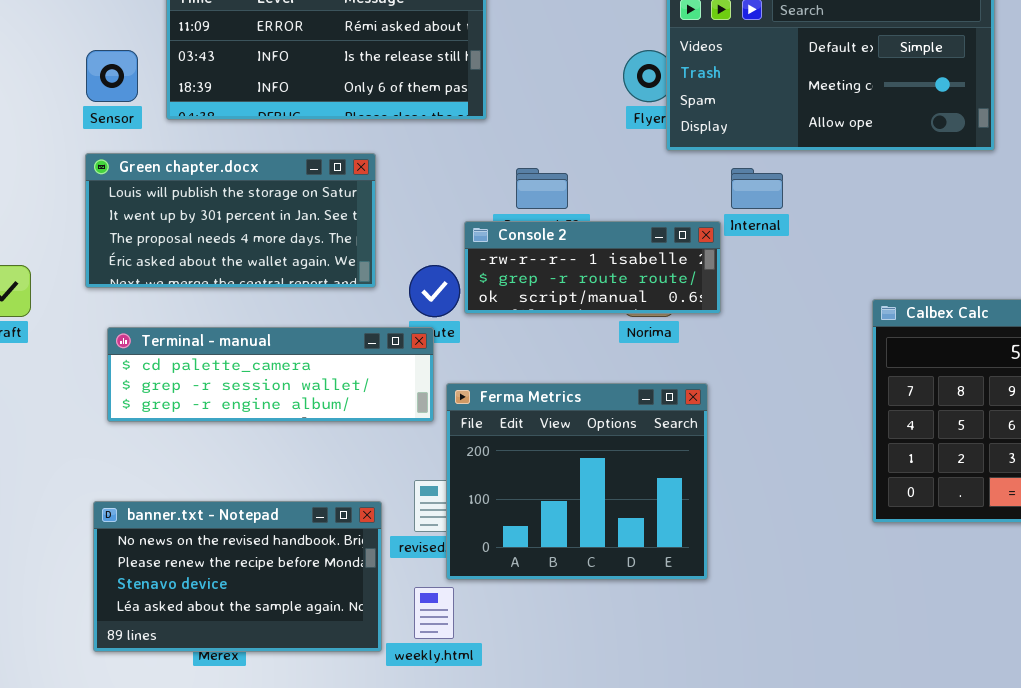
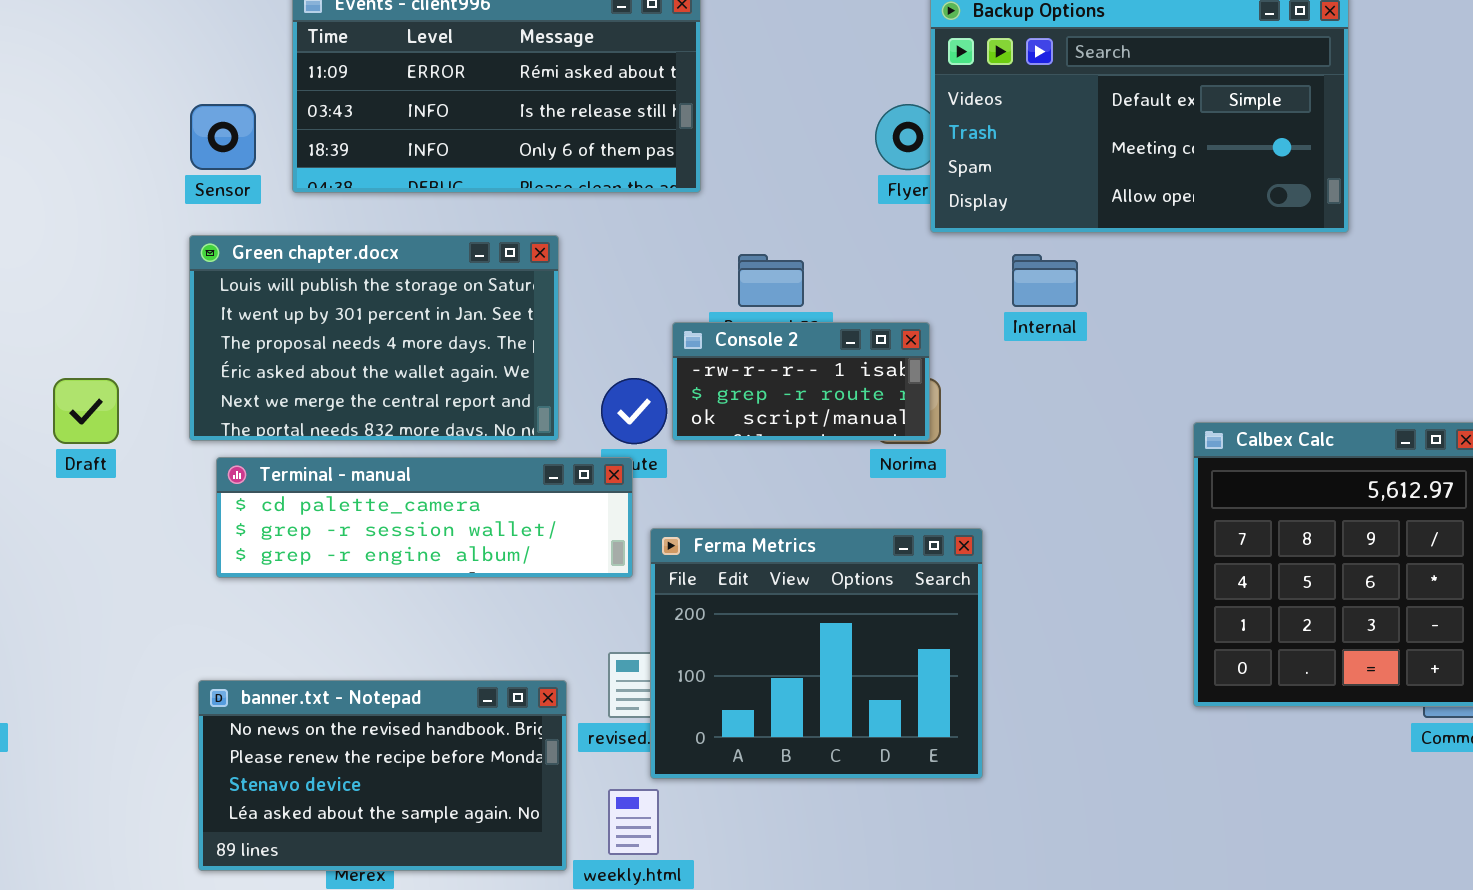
Green chapter.docx: [85,153,376,288] -> [189,235,559,441], resized
Console 2: [464,221,721,314] -> [672,322,930,441], resized

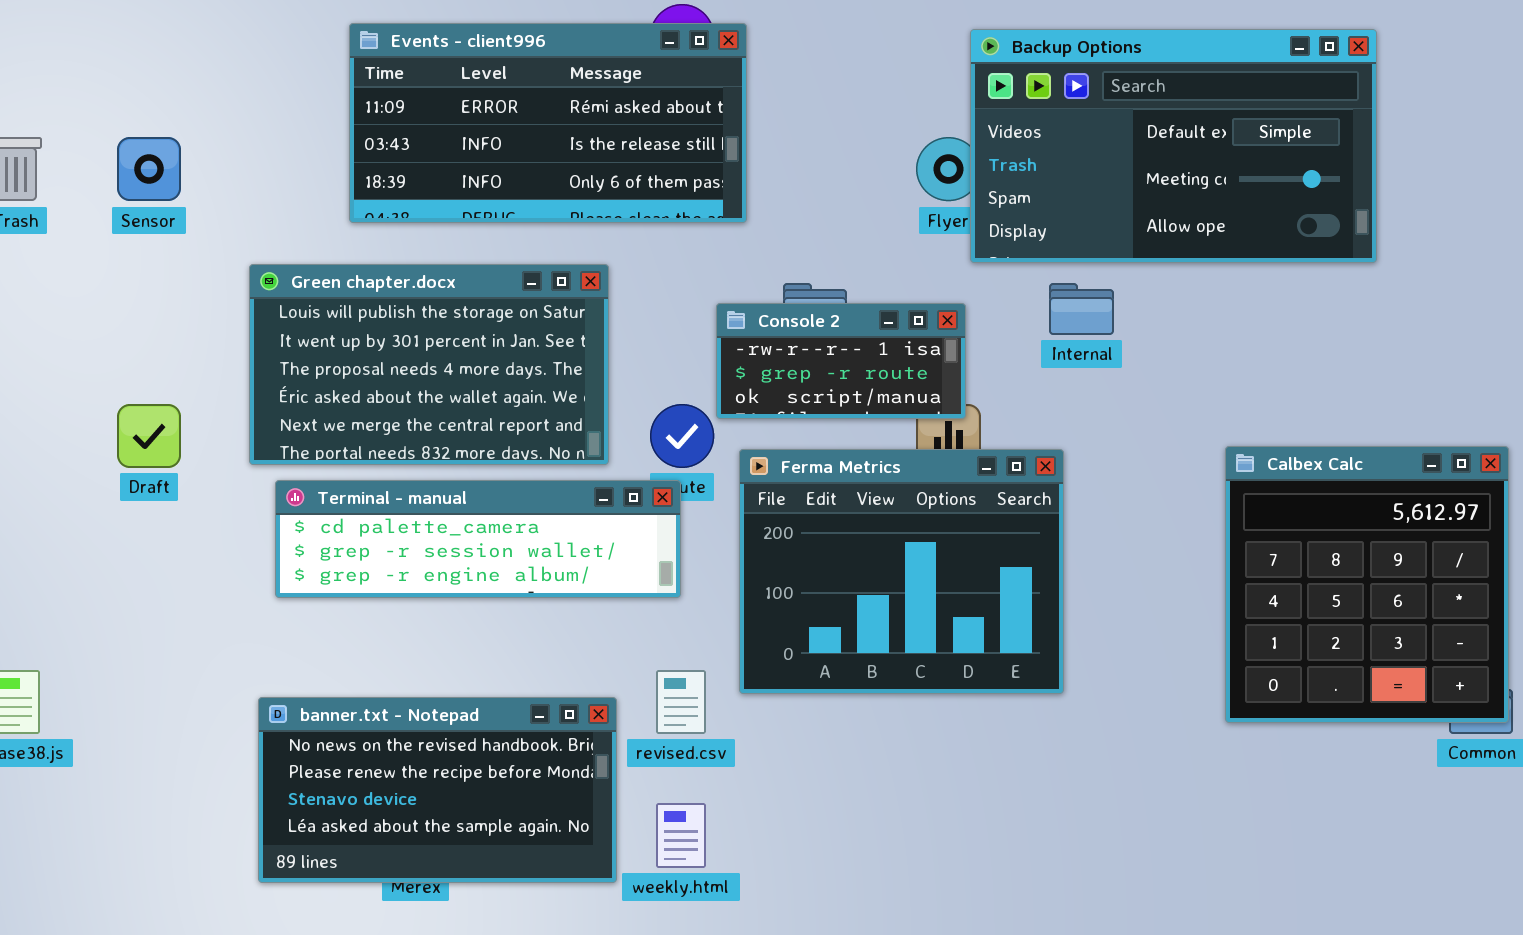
Sensor: [190,104,256,170] -> [117,137,181,201], moved
Console 2: [672,322,930,441] -> [716,303,966,419], moved
Ferma Metrics: [650,528,983,779] -> [739,449,1064,694], moved

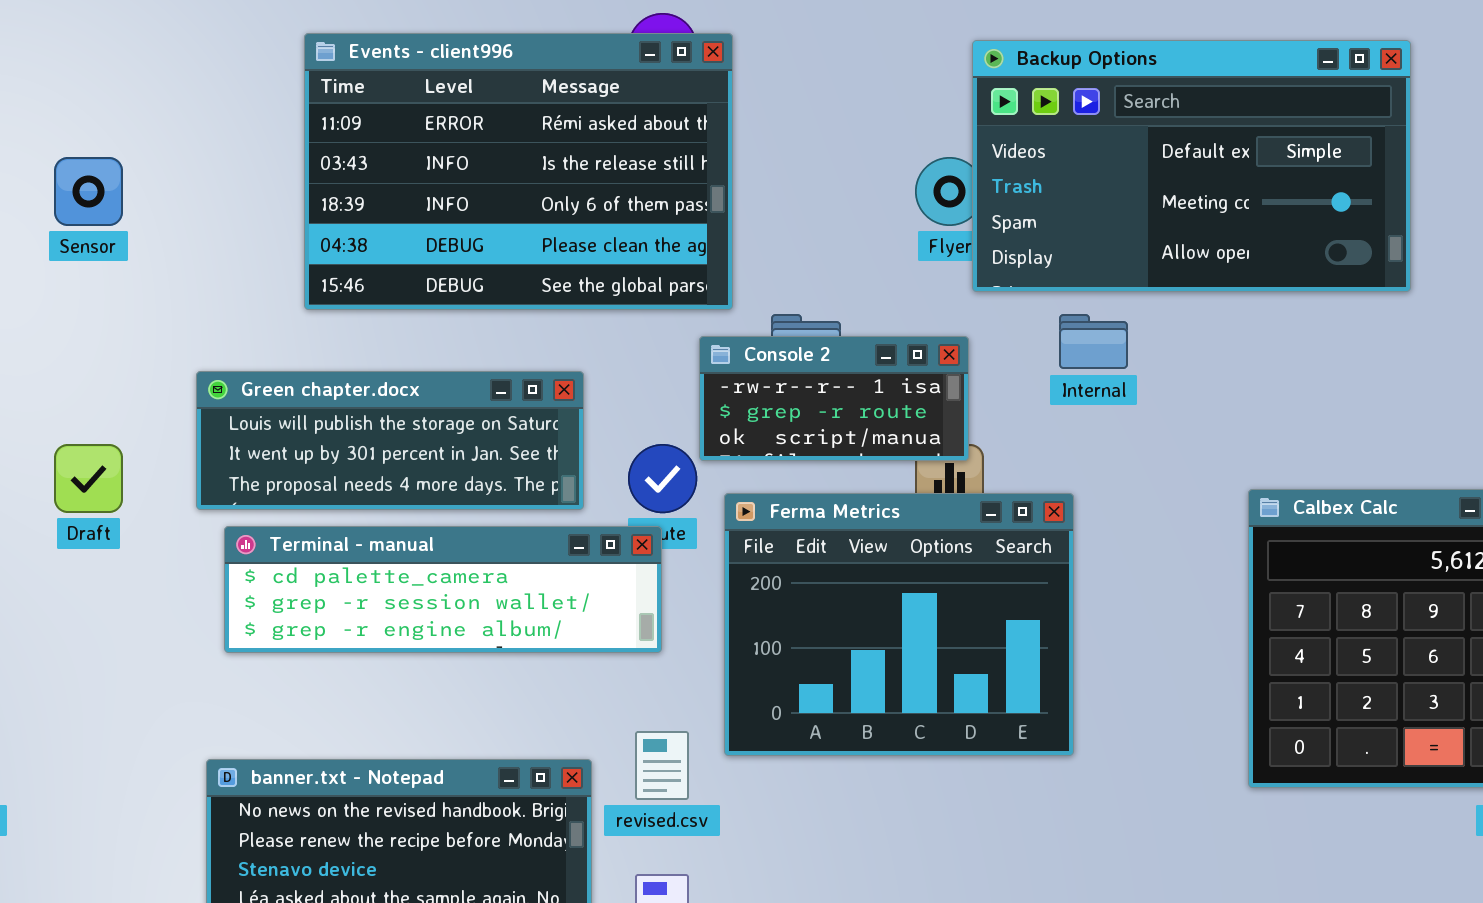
Events - client996: [349,23,747,223] -> [304,33,733,310], resized
Green chapter.docx: [249,264,609,465] -> [196,371,584,510], resized

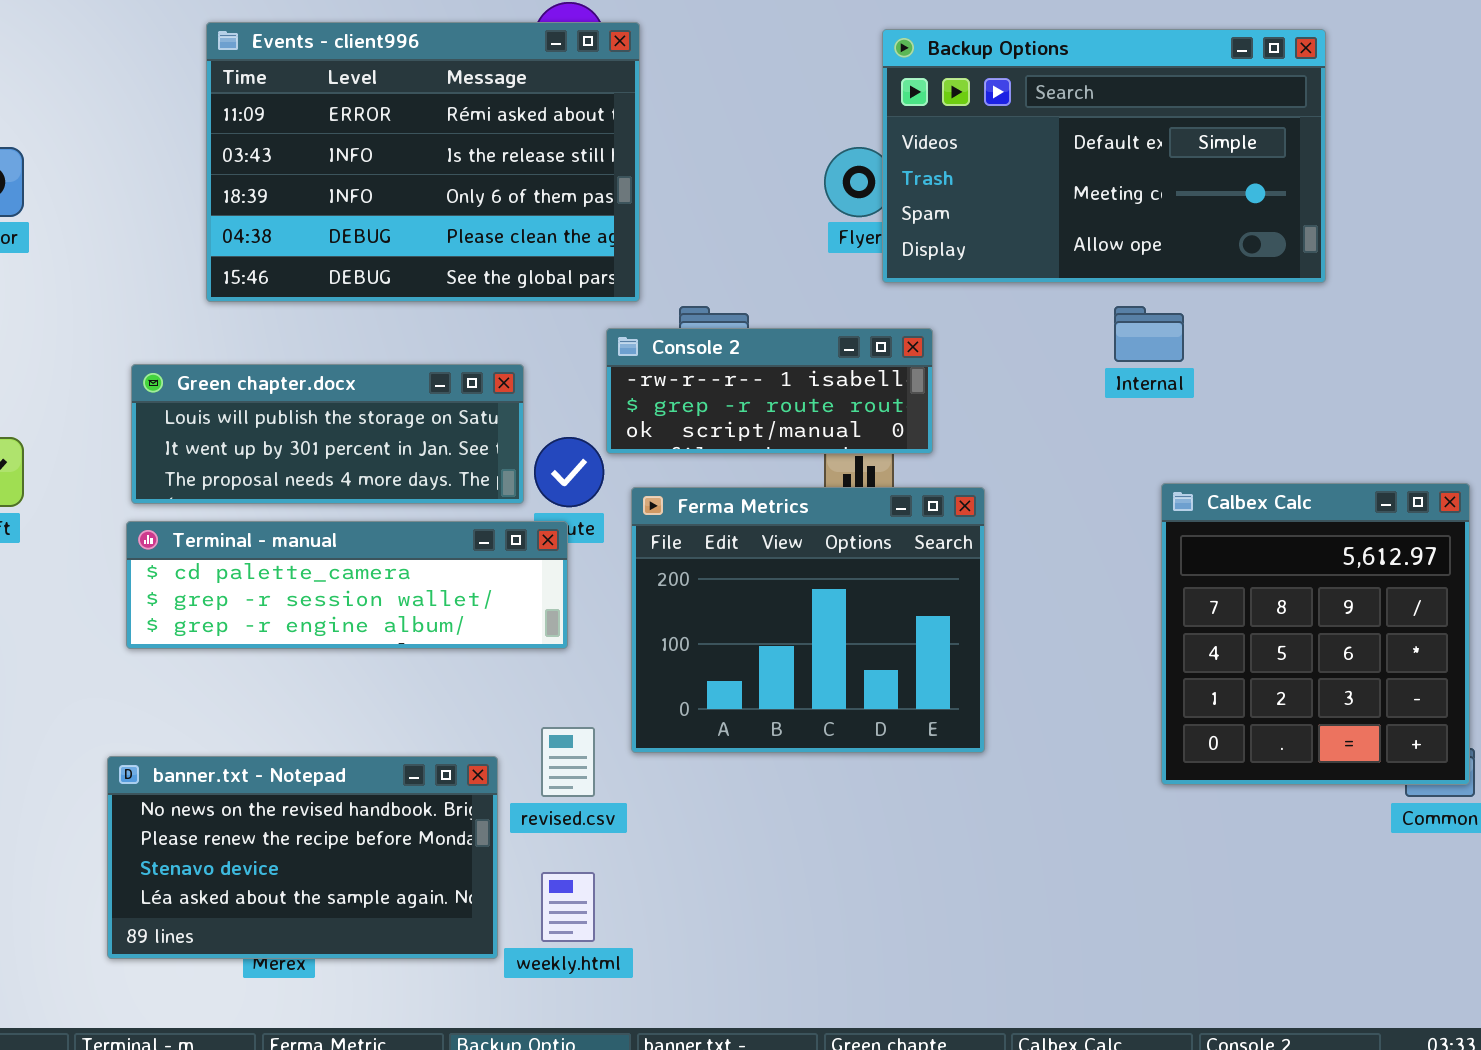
Internal: [1059,314,1128,369] -> [1114,306,1184,362], moved
Console 2: [699,336,969,461] -> [606,328,933,454], resized
Green chapter.docx: [196,371,584,510] -> [131,364,524,504], moved

